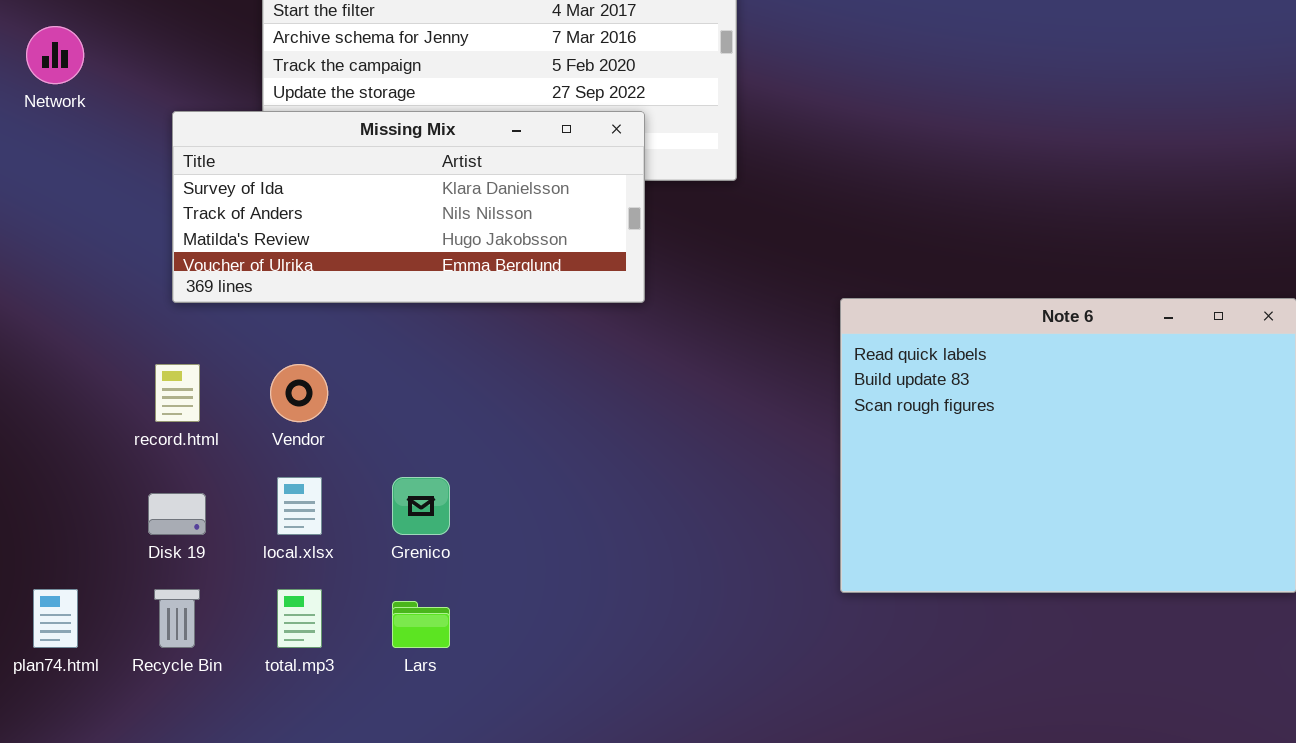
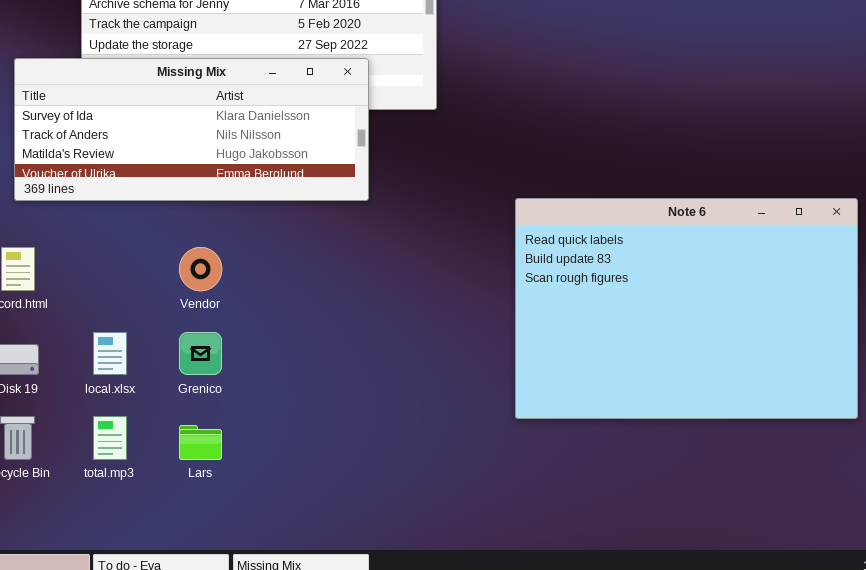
Vendor: [270,364,328,422] -> [179,247,222,291], moved

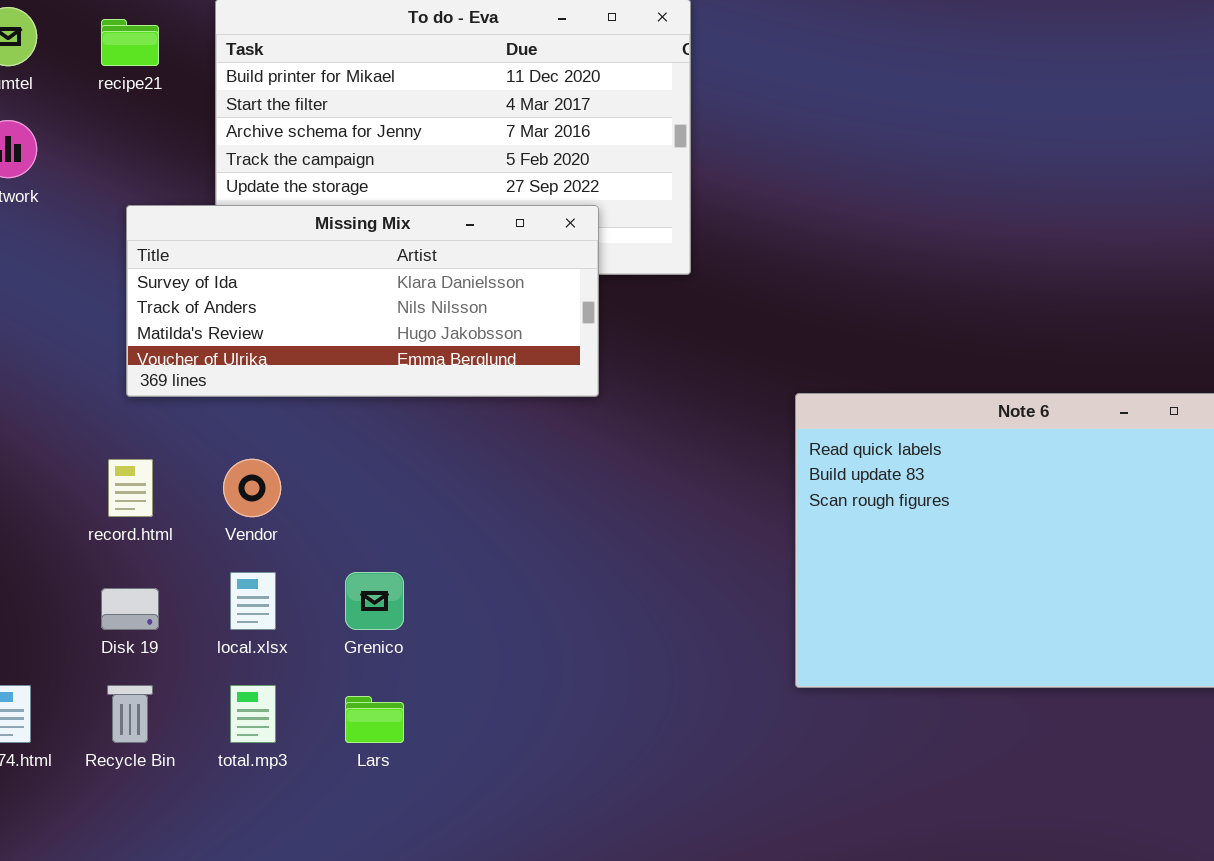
Vendor: [179,247,222,291] -> [223,459,281,517], moved

